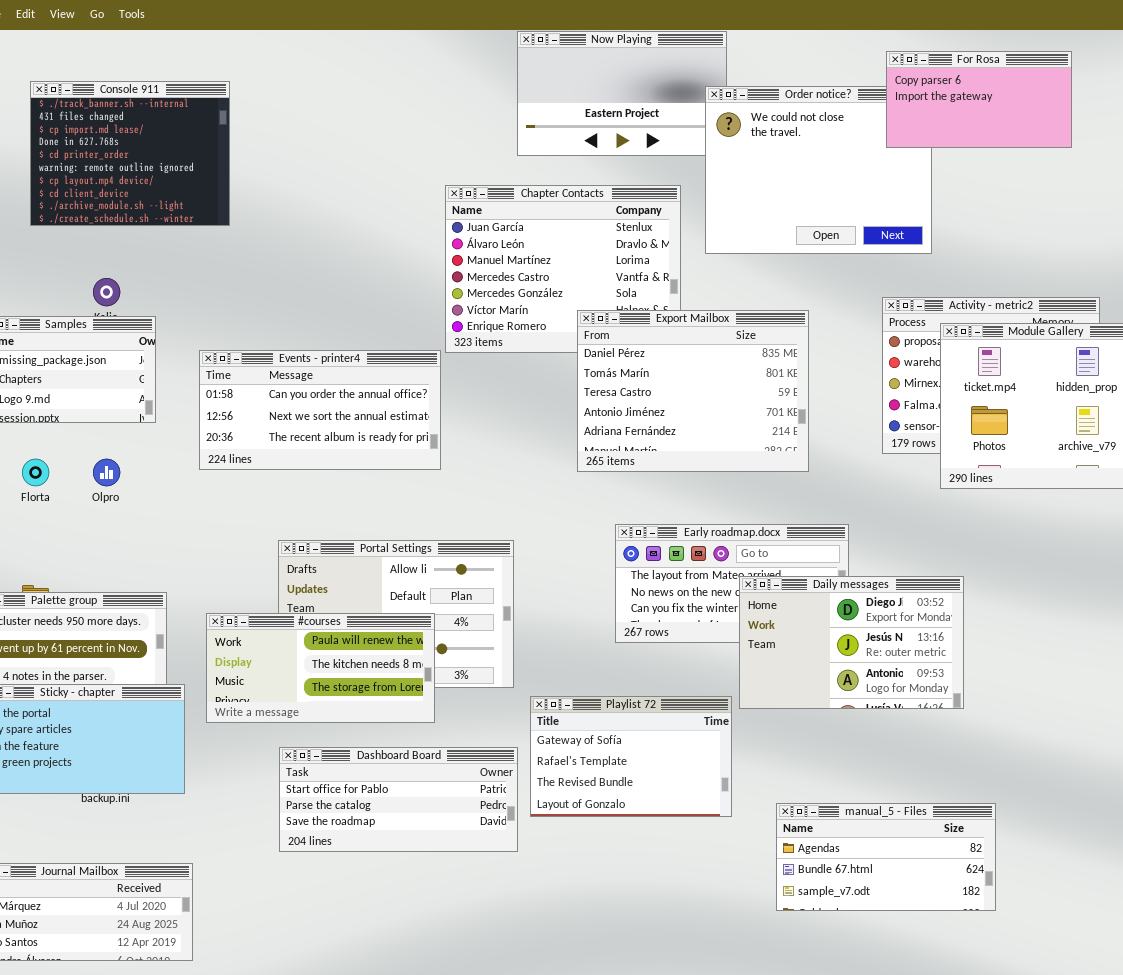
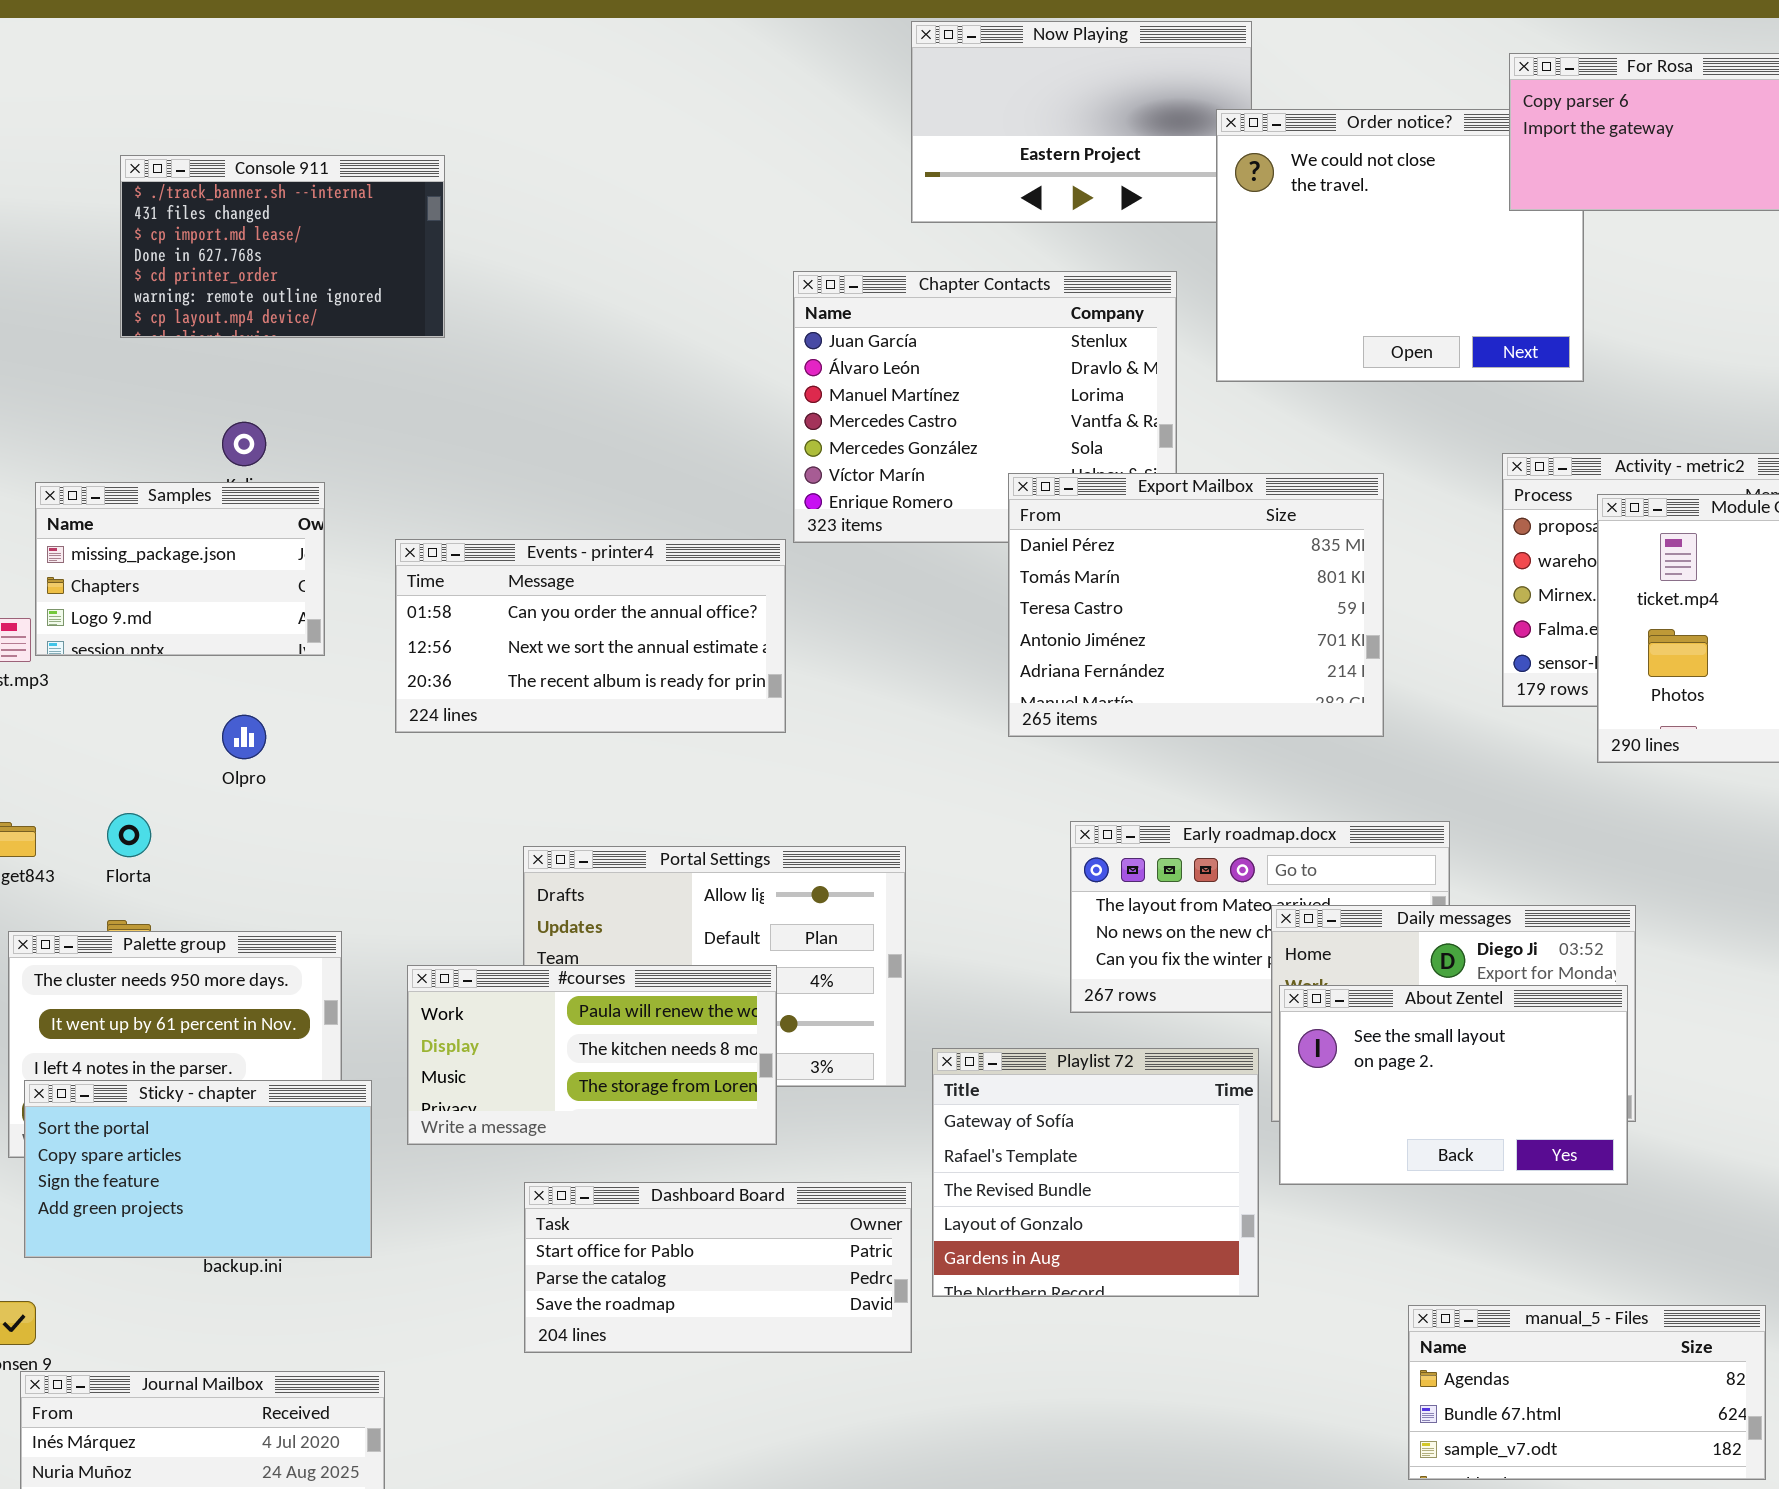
Console 911: [30,81,230,226] -> [120,155,445,338], resized
Florta: [22,459,49,486] -> [107,813,151,857], moved
About Zentel: none -> [1279,985,1628,1185], opened
Playlist 72: [530,696,732,817] -> [932,1048,1259,1297], resized
manual_5 - Files: [776,803,996,911] -> [1408,1305,1766,1480], moved

